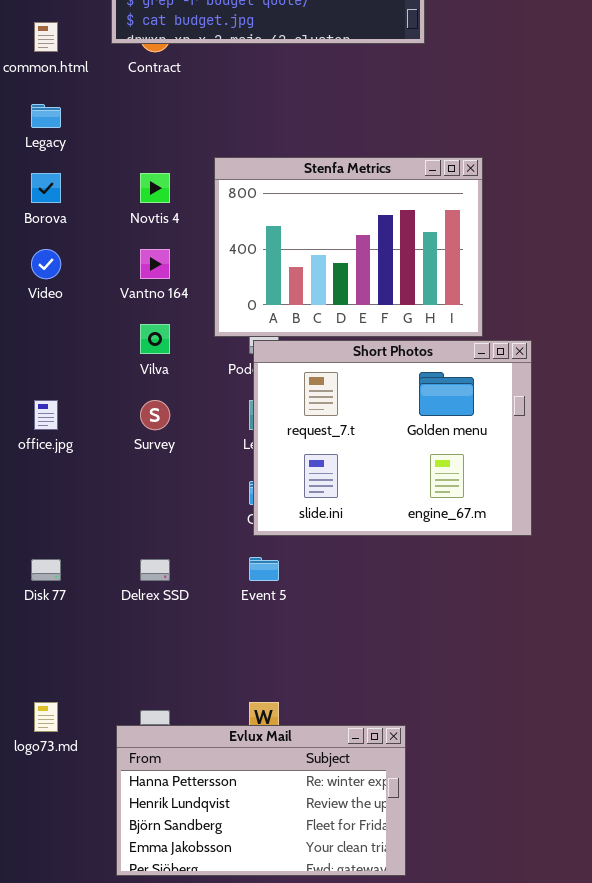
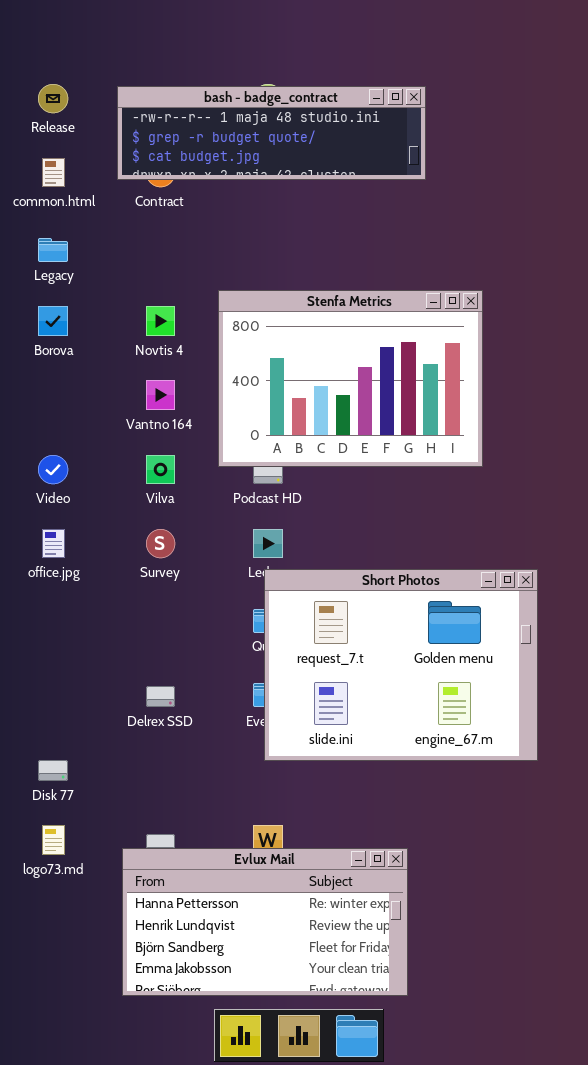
Video: [31,249,61,279] -> [38,455,68,484], moved
Short Photos: [253,340,532,536] -> [264,569,538,761], moved
Disk 77: [31,559,61,581] -> [38,760,68,781], moved

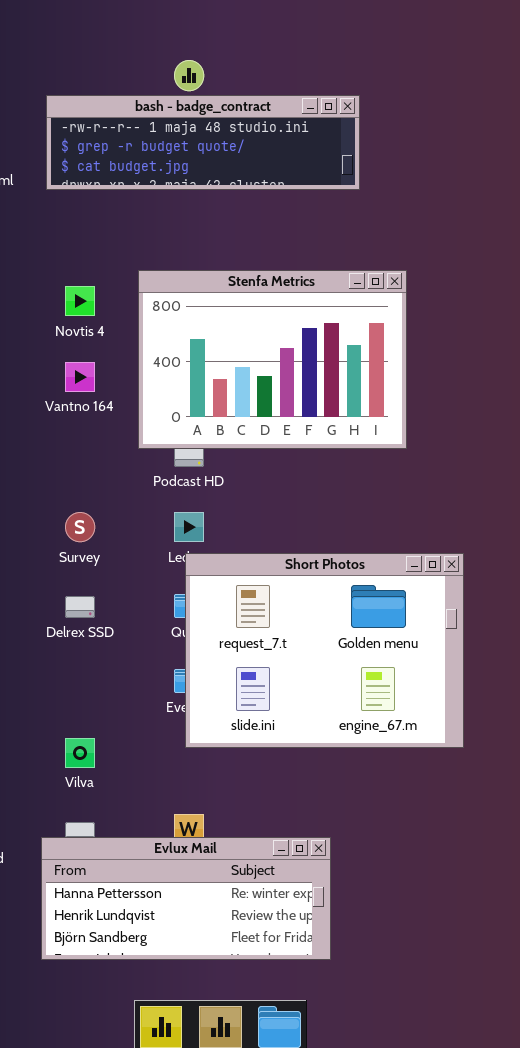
bash - badge_contract: [117,86,426,180] -> [46,95,360,190], moved
Vilva: [146,455,175,484] -> [65,738,95,768], moved
Delrex SSD: [146,686,175,707] -> [65,596,95,618], moved
Evlux Mail: [122,848,408,996] -> [41,837,331,960], resized

